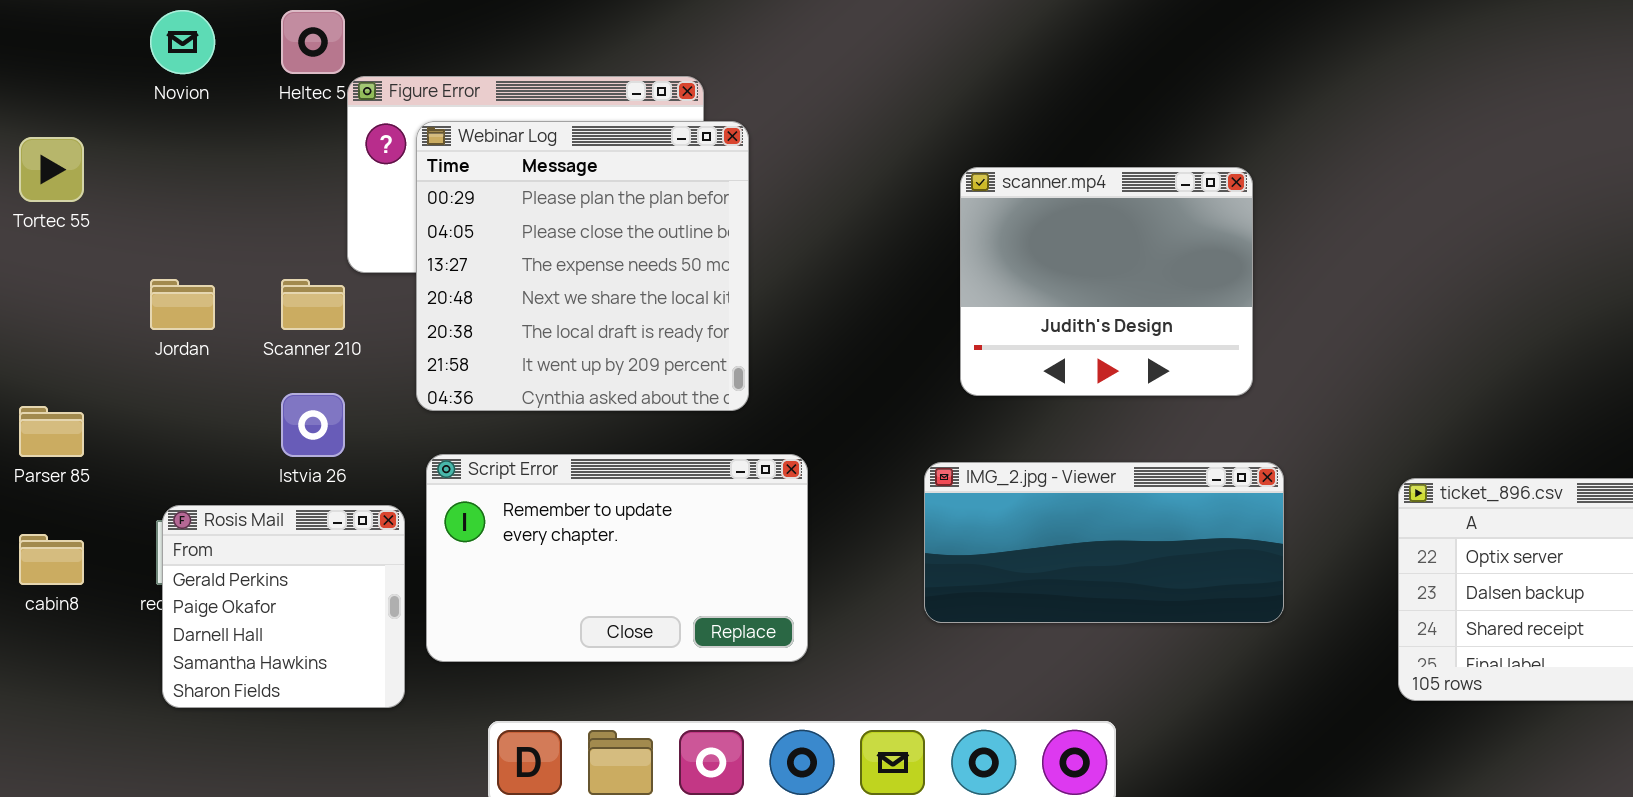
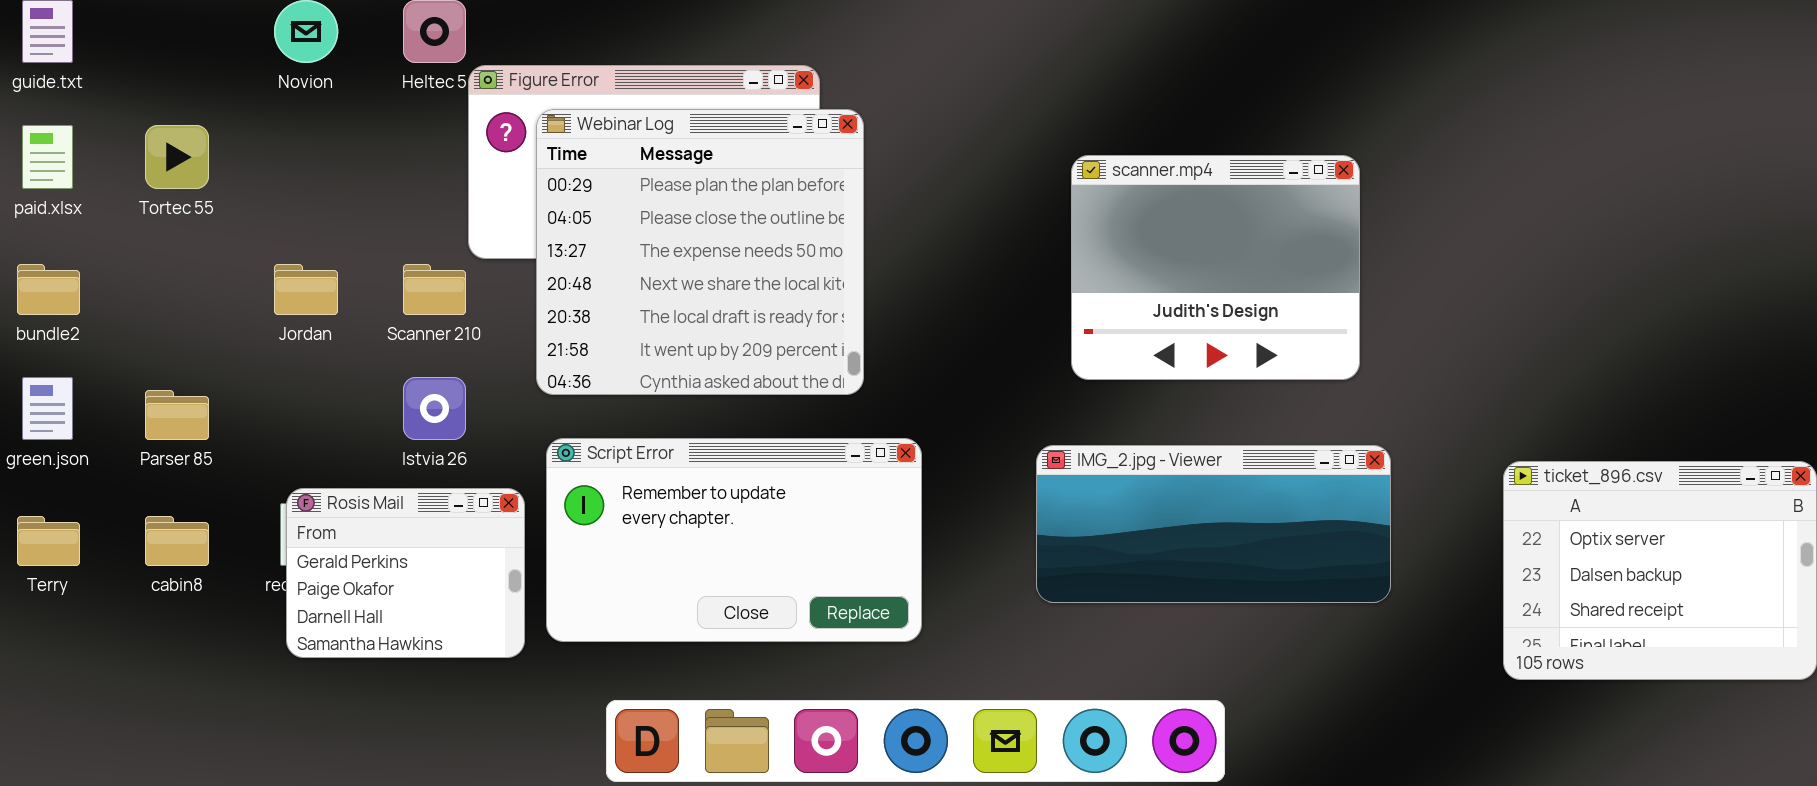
Rosis Mail: [162,505,405,708] -> [286,488,525,658], resized

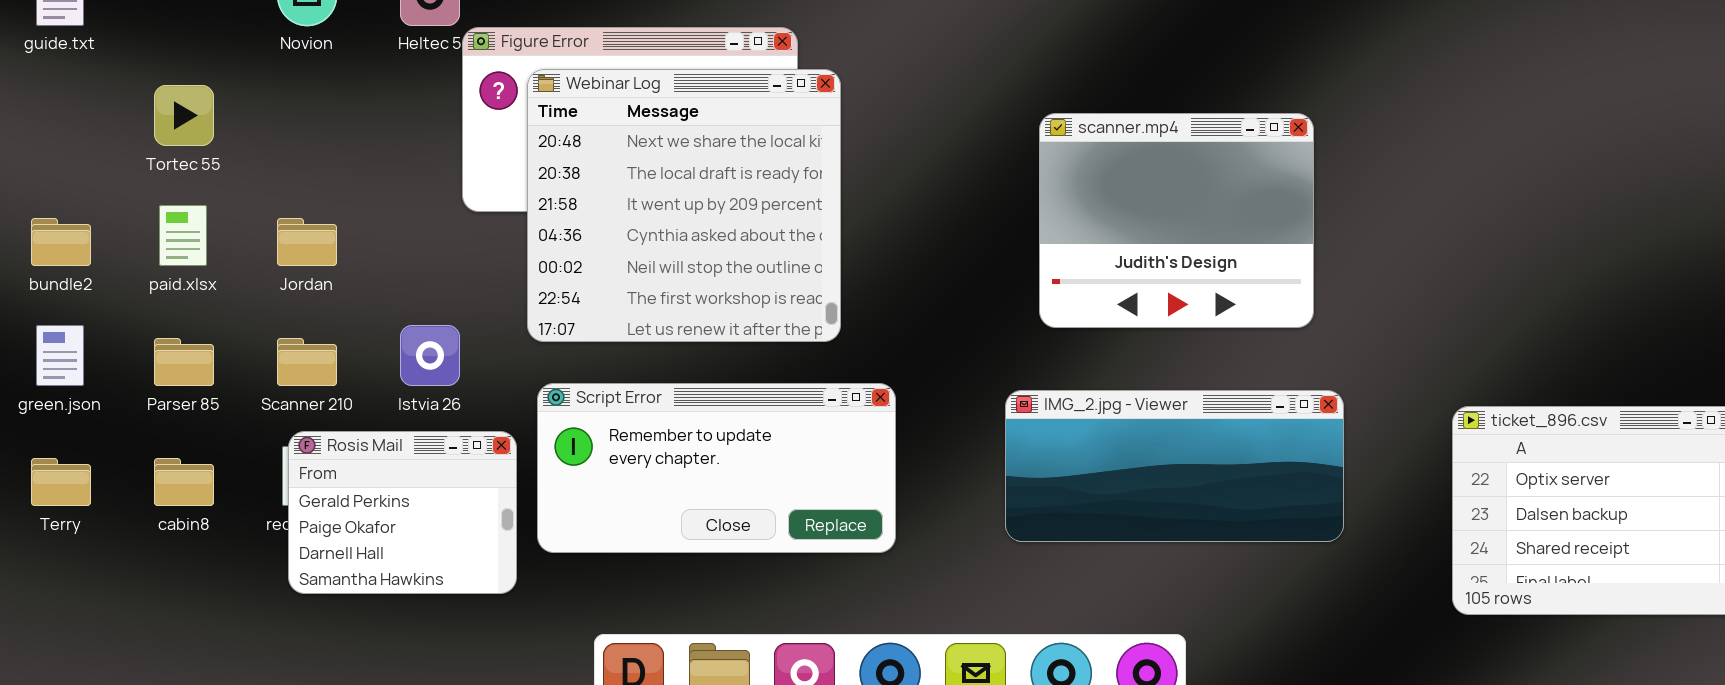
Webinar Log: [536,109,864,395] -> [527,69,841,342], scrolled down 3 rows
paid.xlsx: [22,125,73,189] -> [159,205,207,266], moved
Scanner 210: [403,264,466,315] -> [277,338,337,386], moved
Script Error: [546,438,922,642] -> [537,383,896,553], resized

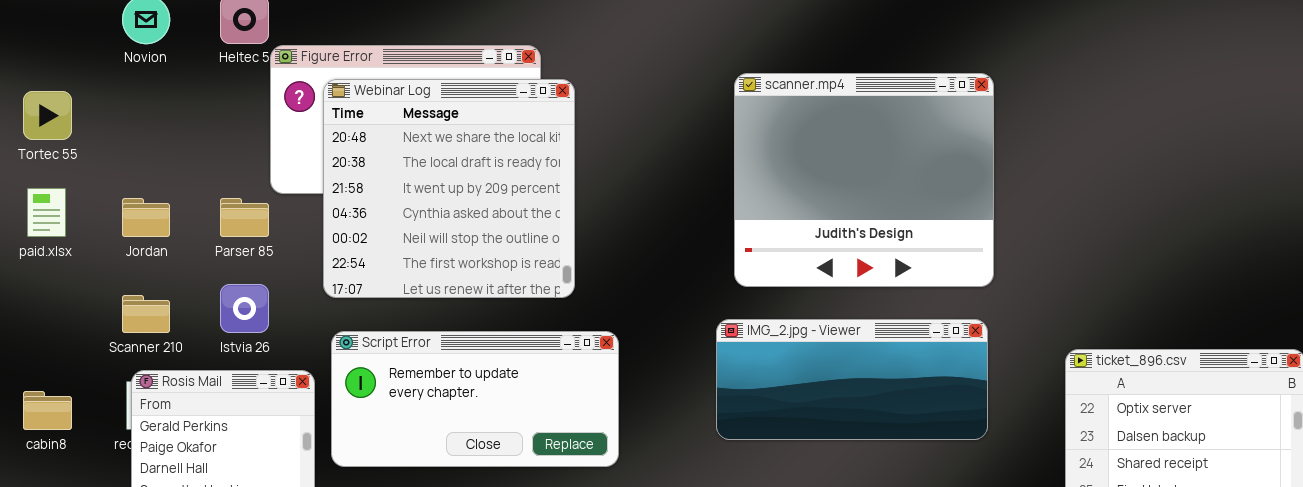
scanner.mp4: [1039,113,1314,328] -> [734,73,994,287], resized
Parser 85: [154,338,214,386] -> [220,198,269,237], moved
IMG_2.jpg - Viewer: [1005,390,1344,542] -> [716,319,988,440], moved

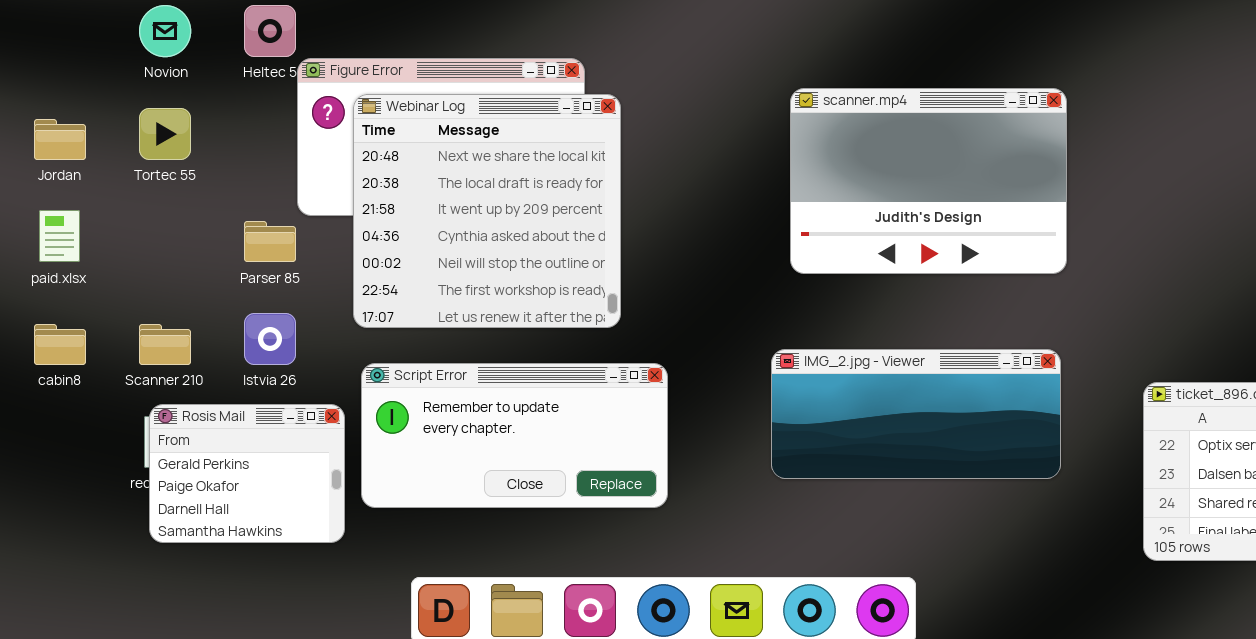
scanner.mp4: [734,73,994,287] -> [790,88,1067,274], resized
Tortec 55: [23,91,72,140] -> [139,108,191,160], moved
Jordan: [122,198,170,237] -> [34,119,86,160], moved
cabin8: [23,391,72,430] -> [34,324,86,365], moved

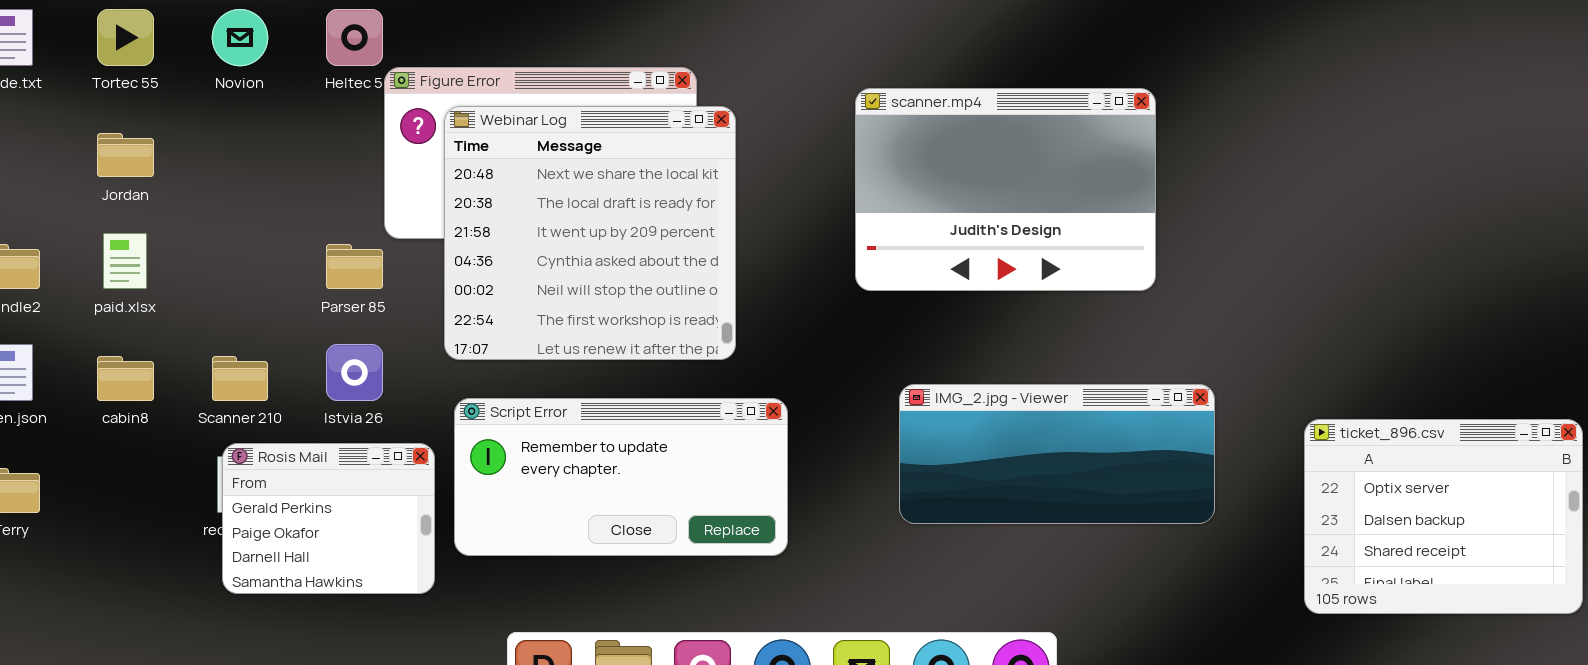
scanner.mp4: [790,88,1067,274] -> [855,88,1156,291], moved
Tortec 55: [139,108,191,160] -> [97,9,154,66], moved

